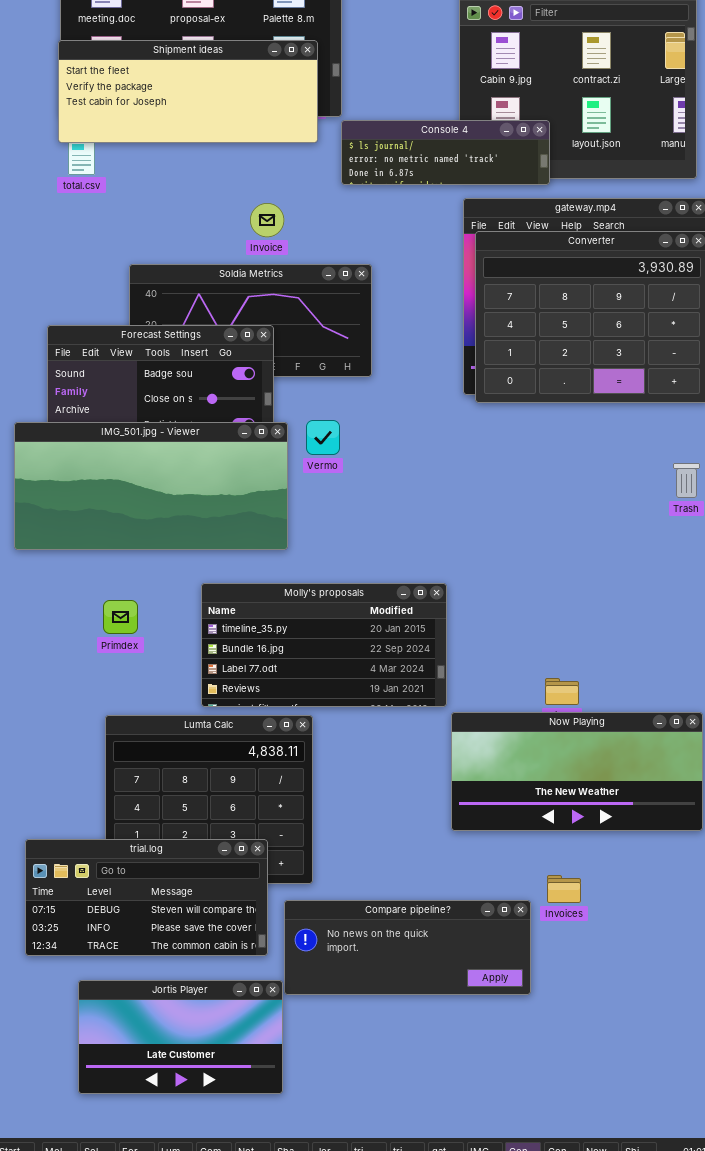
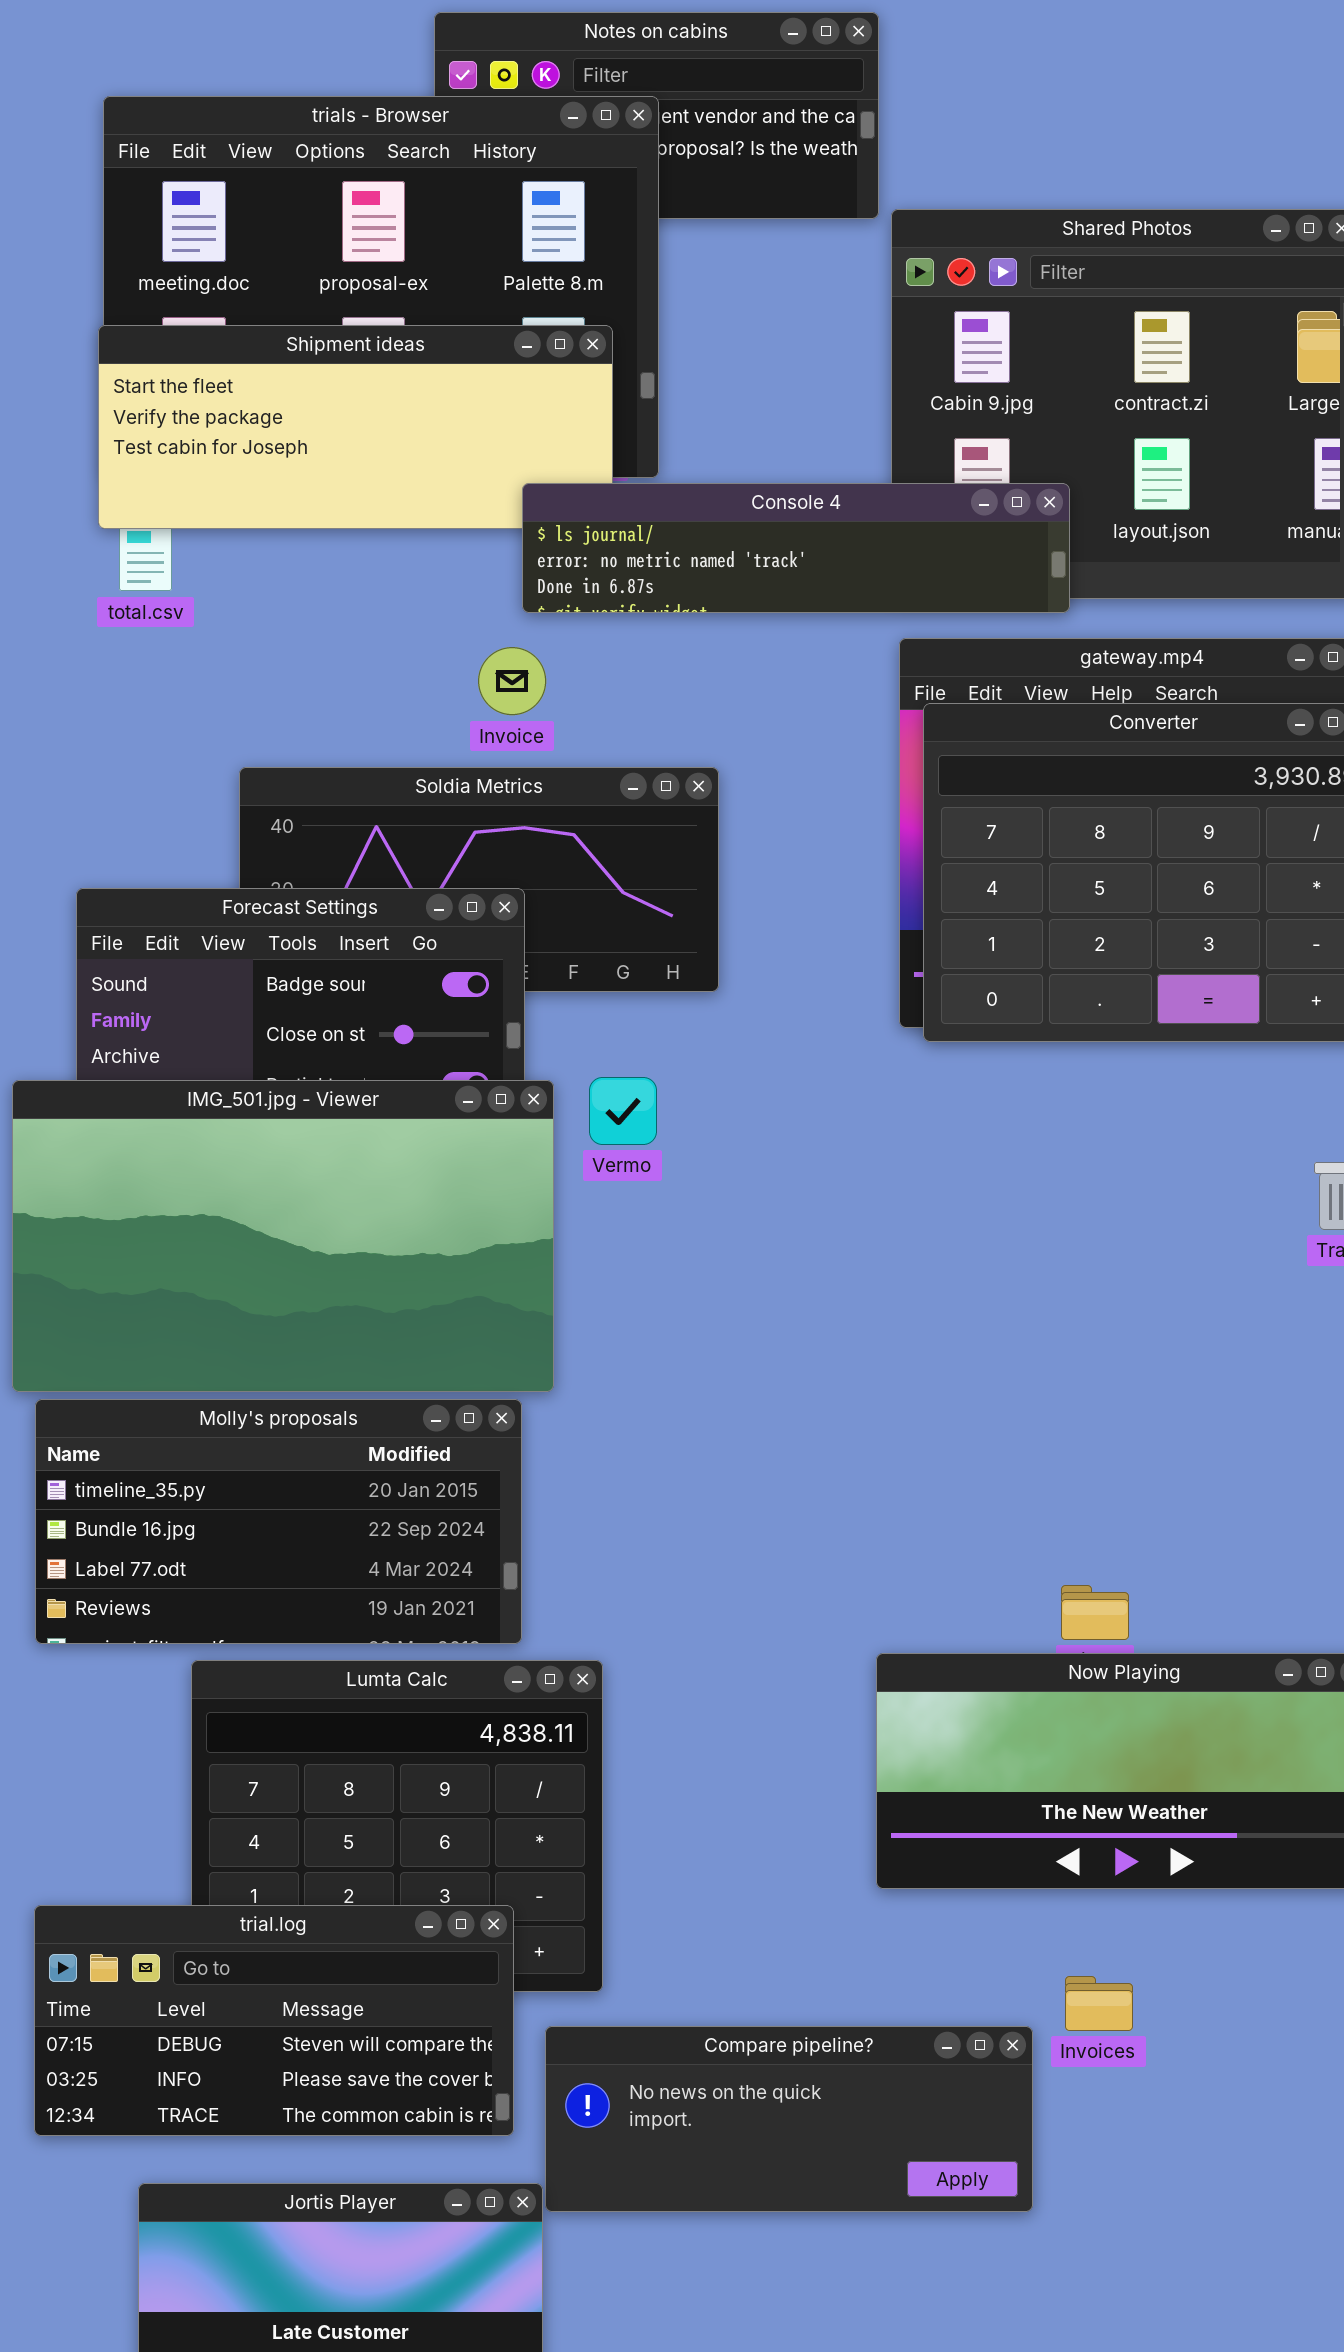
Console 4: [341,120,550,185] -> [522,483,1070,613], resized
IMG_501.jpg - Viewer: [14,422,288,550] -> [12,1080,554,1392], resized
Molly's proposals: [201,583,447,707] -> [35,1399,522,1644], moved

